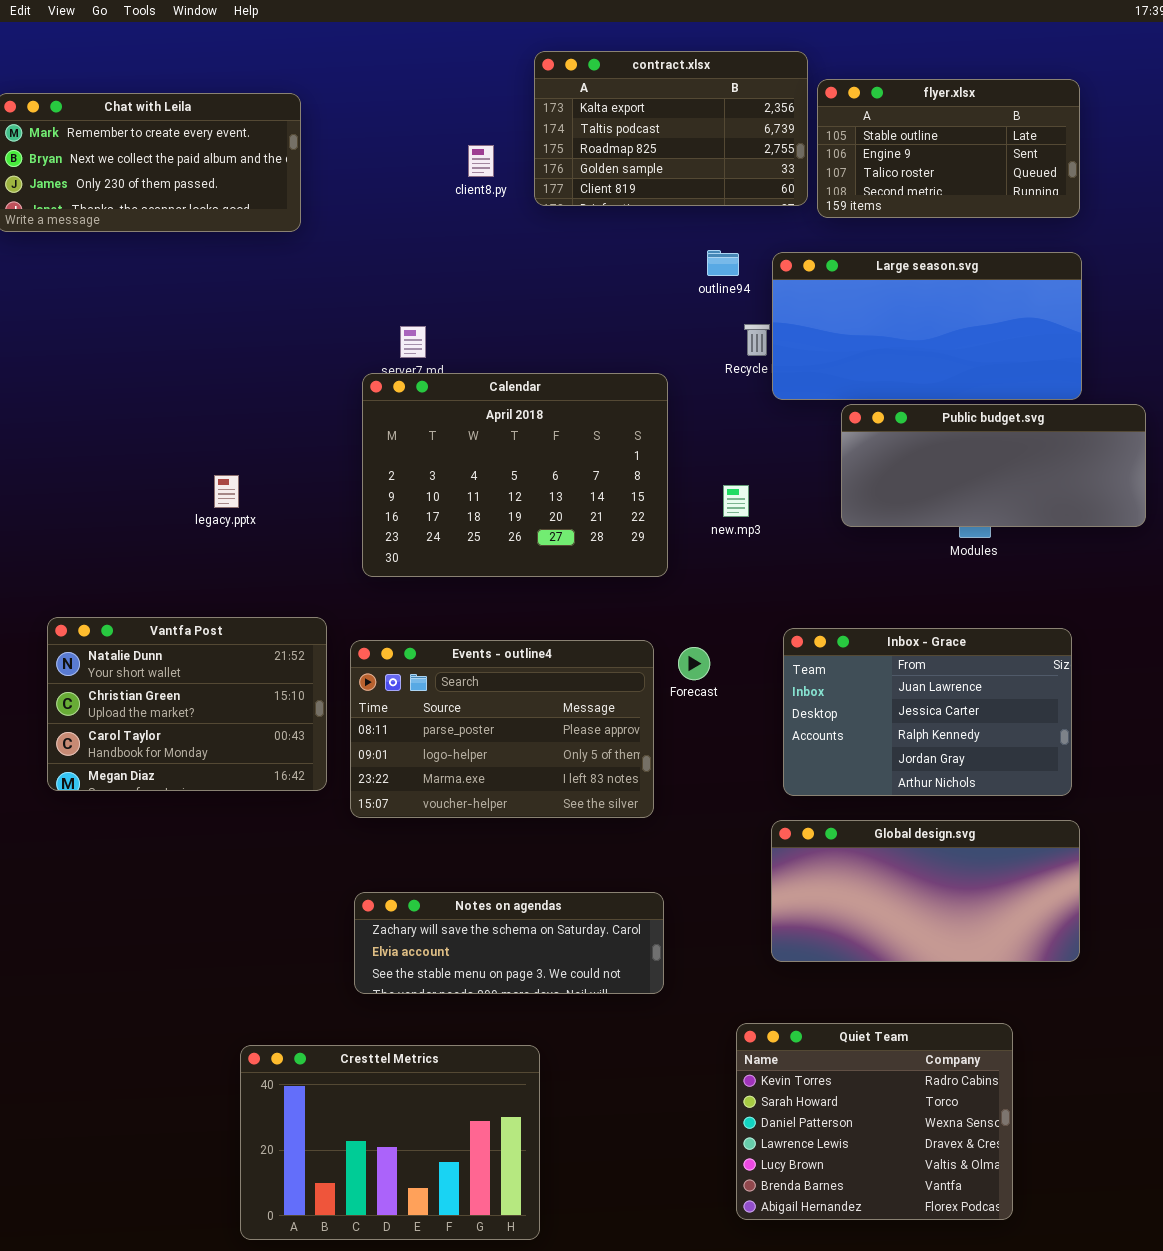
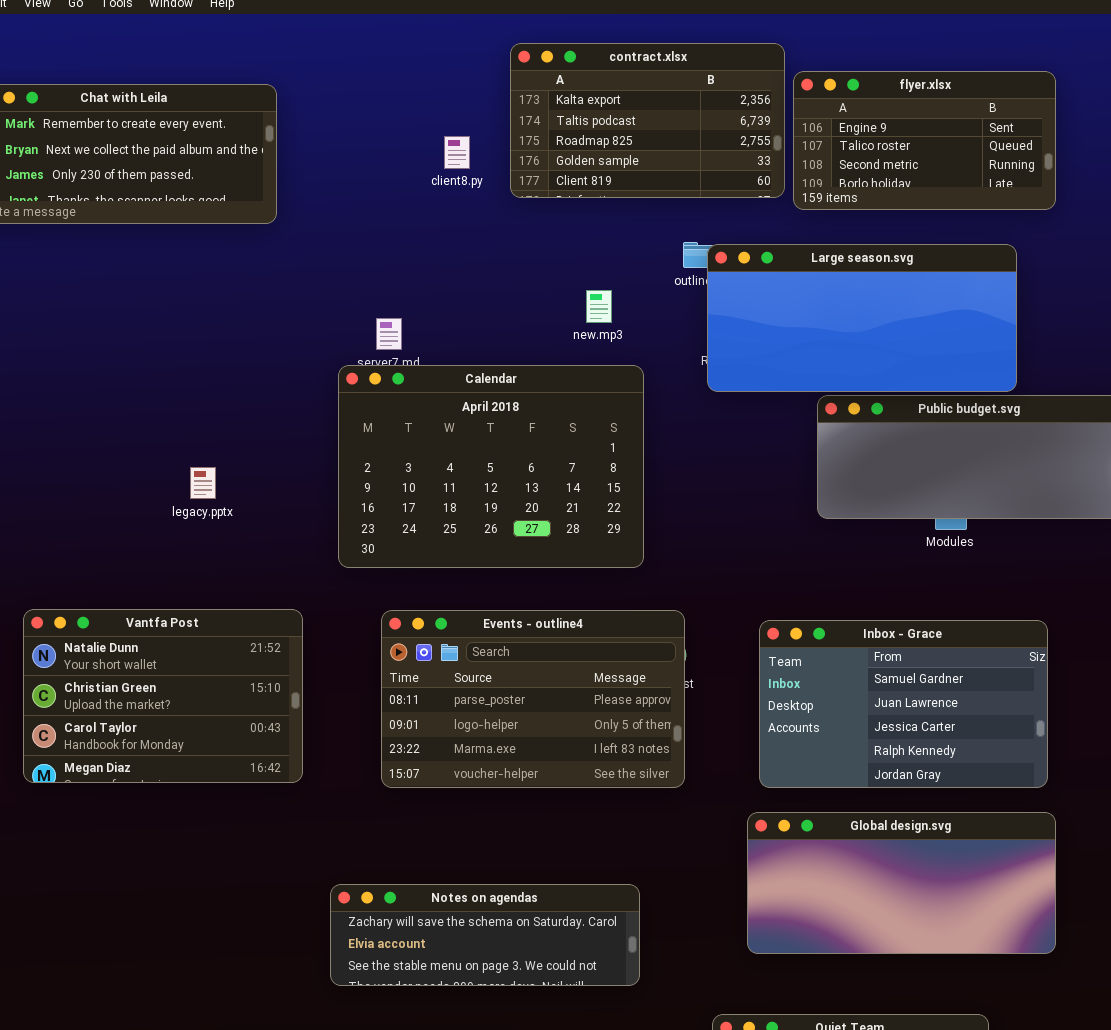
flyer.xlsx: [817,79,1080,218] -> [793,71,1056,210], scrolled down 1 row
Large season.svg: [772,252,1082,400] -> [707,244,1017,392], moved
new.mp3: [723,485,749,517] -> [586,290,612,323], moved
Inbox - Grace: [783,628,1072,796] -> [759,620,1048,788], scrolled up 1 row
Events - outline4: [350,640,654,818] -> [381,610,685,788], moved

